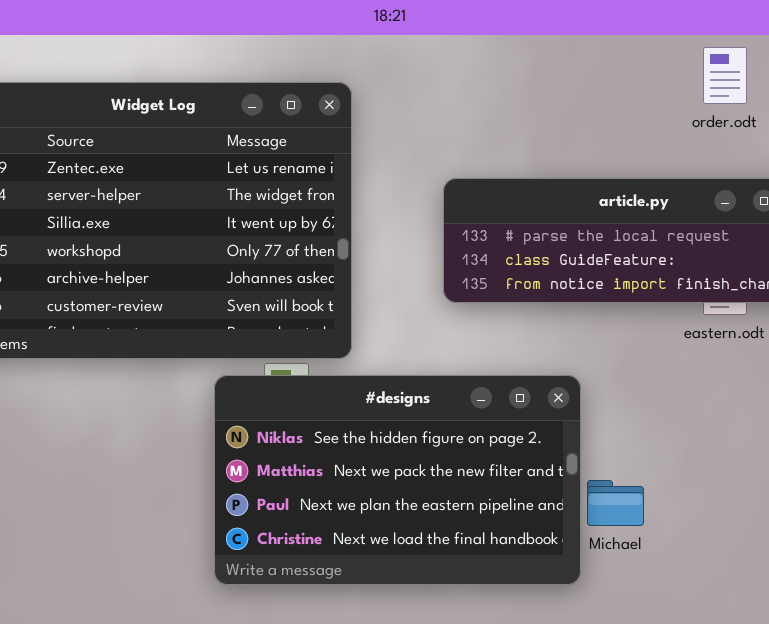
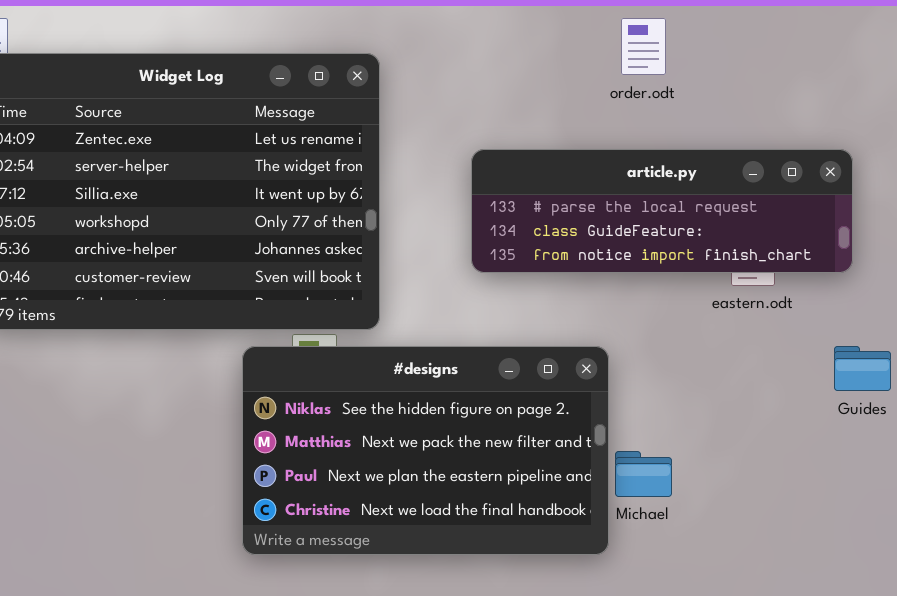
order.odt: [703,47,747,104] -> [621,18,666,75], moved

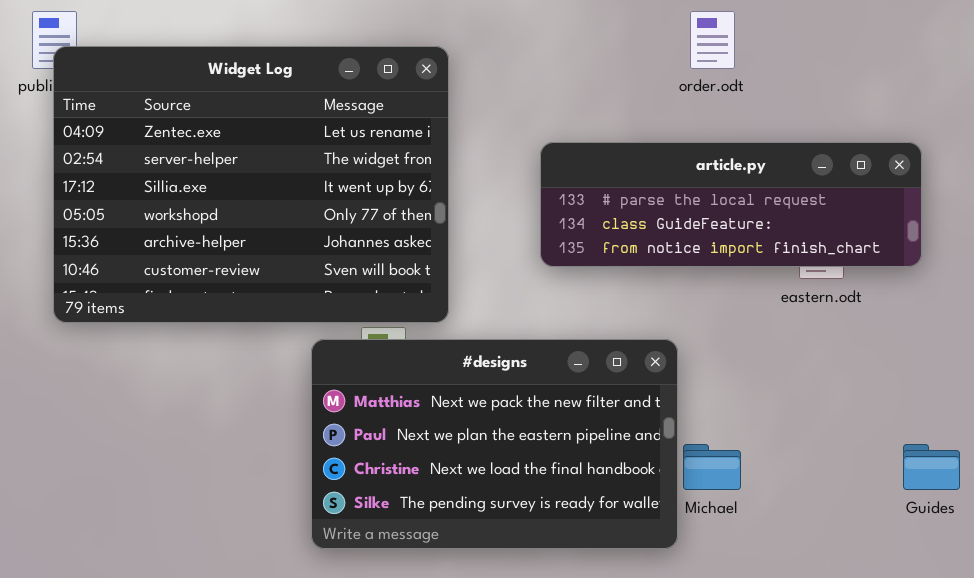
#designs: [242,346,609,555] -> [311,339,678,549], scrolled down 1 row
Guides: [834,346,891,391] -> [903,444,960,490], moved

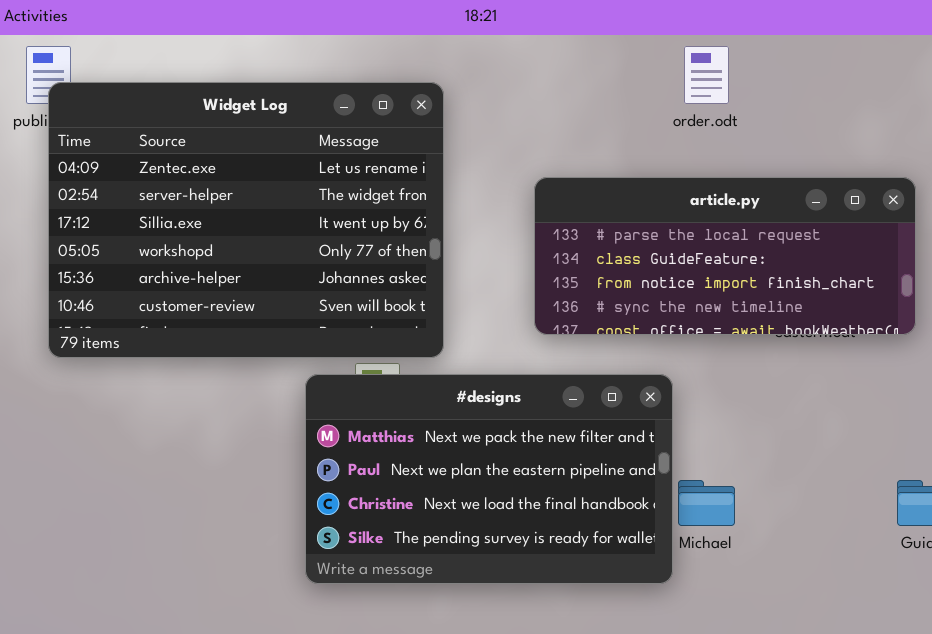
article.py: [540,142,922,267] -> [534,177,916,335], resized

